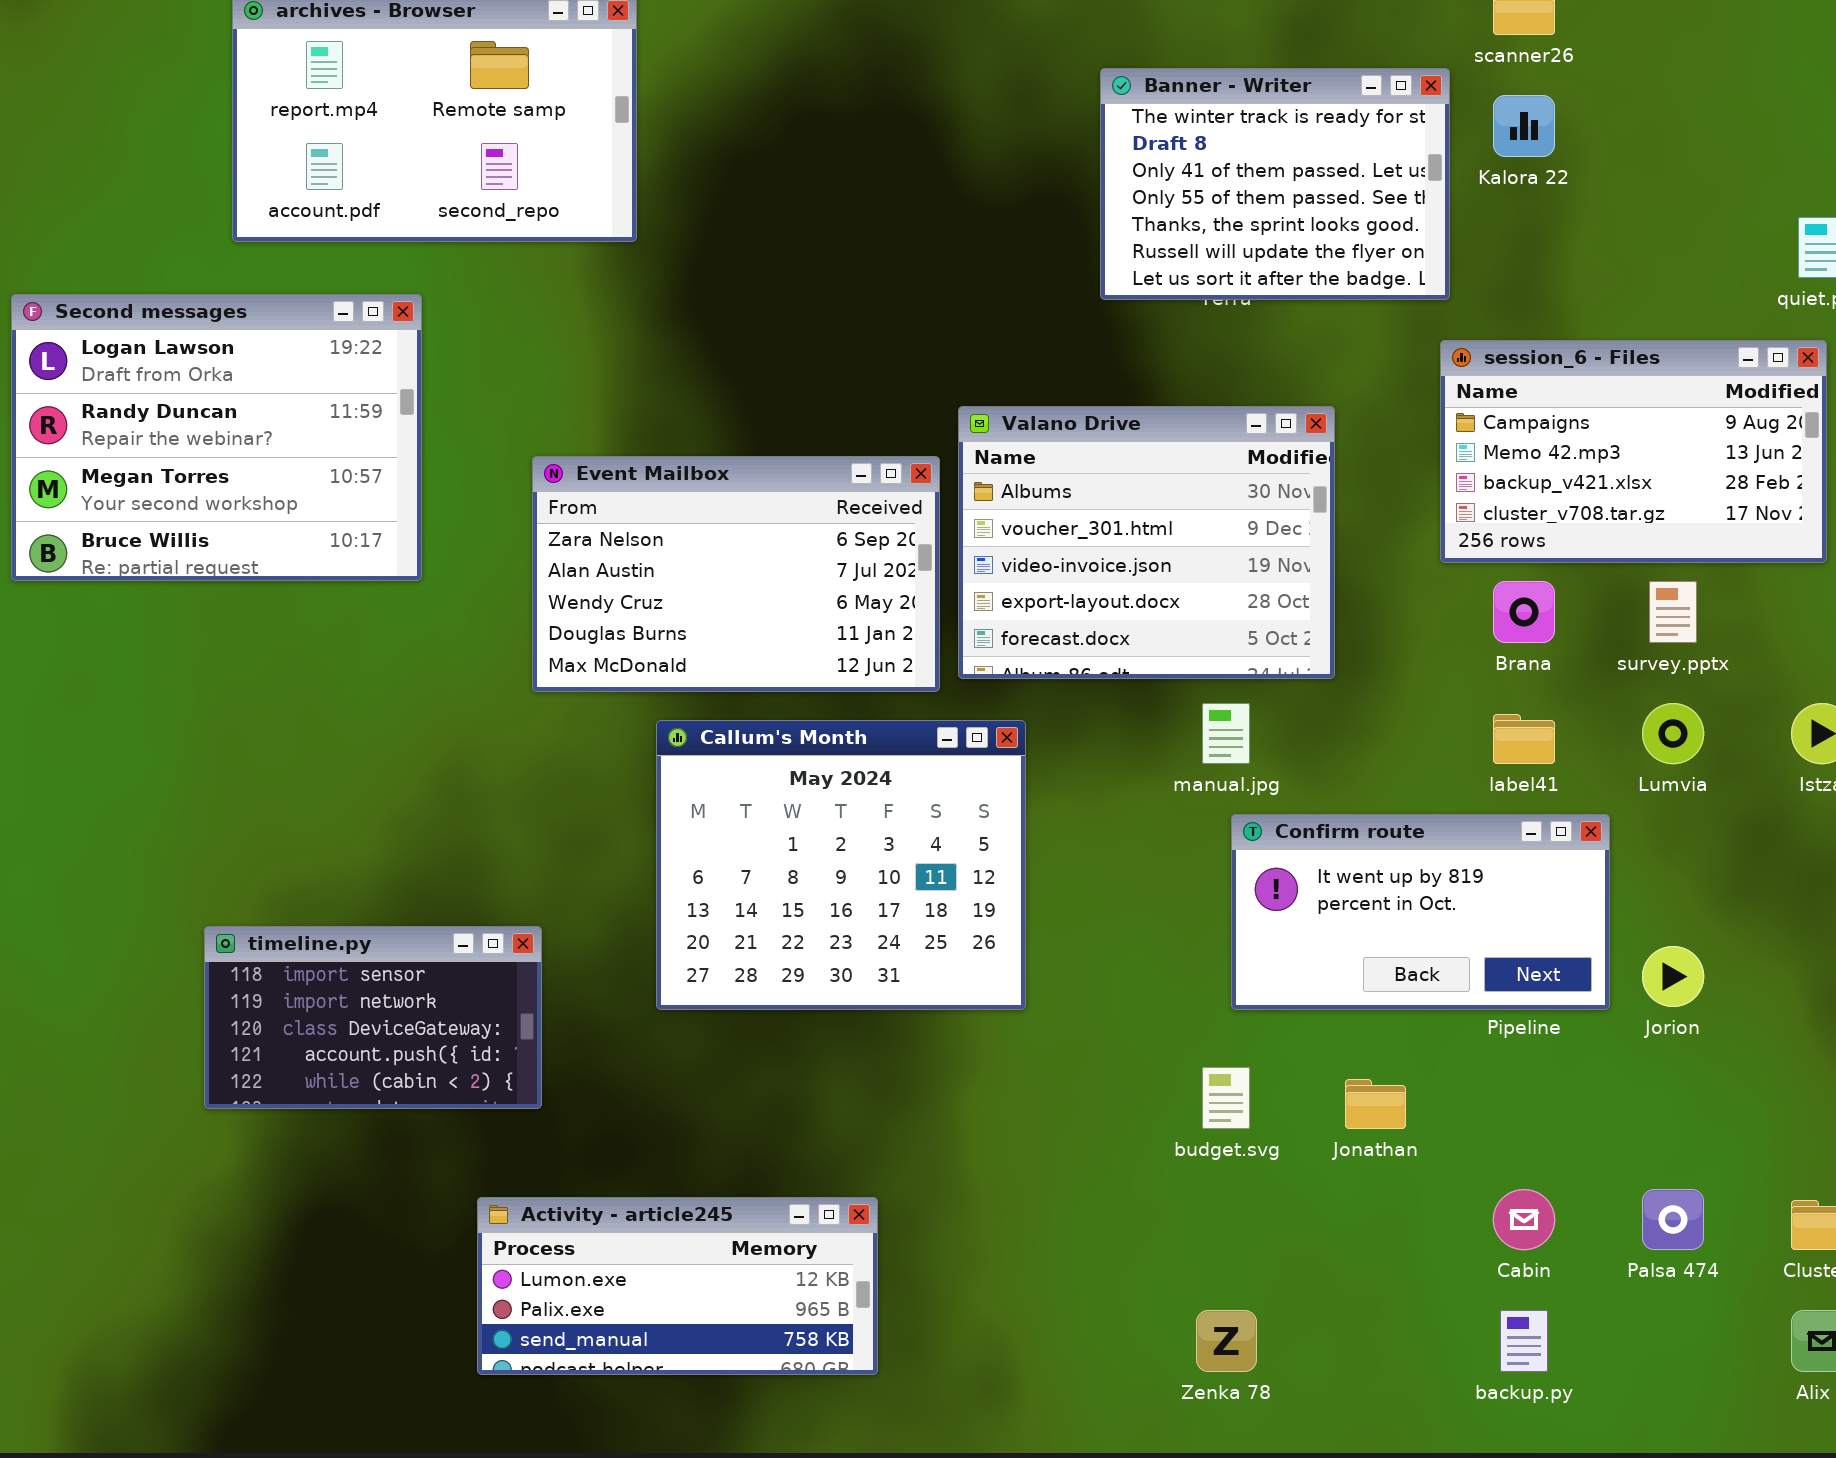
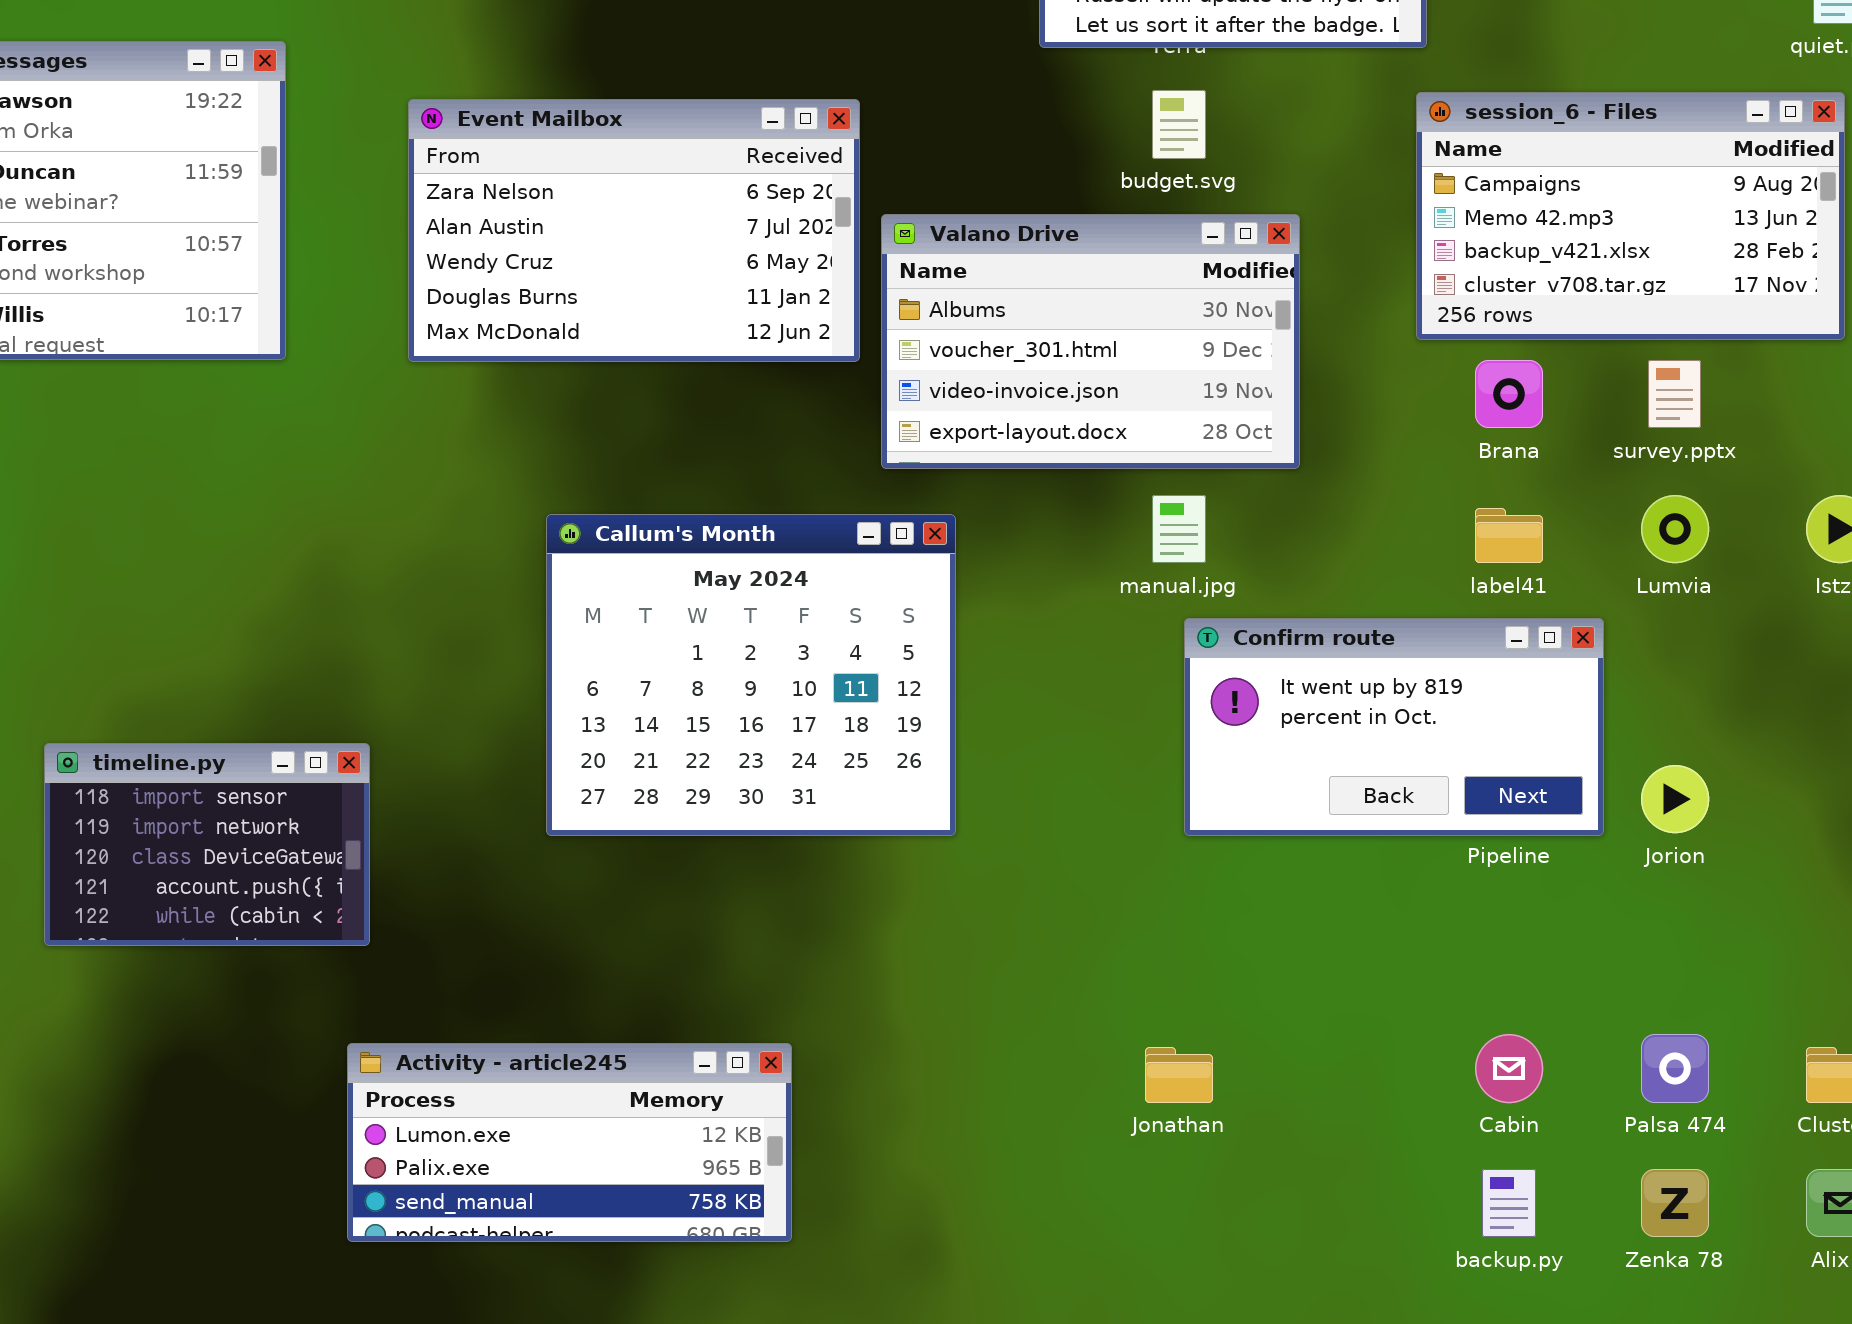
Valano Drive: [958,406,1335,679] -> [881,214,1300,469], resized
Event Mailbox: [532,456,940,692] -> [408,99,860,362], moved
timeline.py: [204,926,542,1109] -> [44,743,370,946], resized
budget.svg: [1202,1067,1250,1129] -> [1152,90,1206,159], moved
Jonathan: [1345,1079,1406,1129] -> [1145,1047,1213,1103], moved
Zenka 78: [1196,1310,1257,1372] -> [1641,1169,1709,1237], moved

